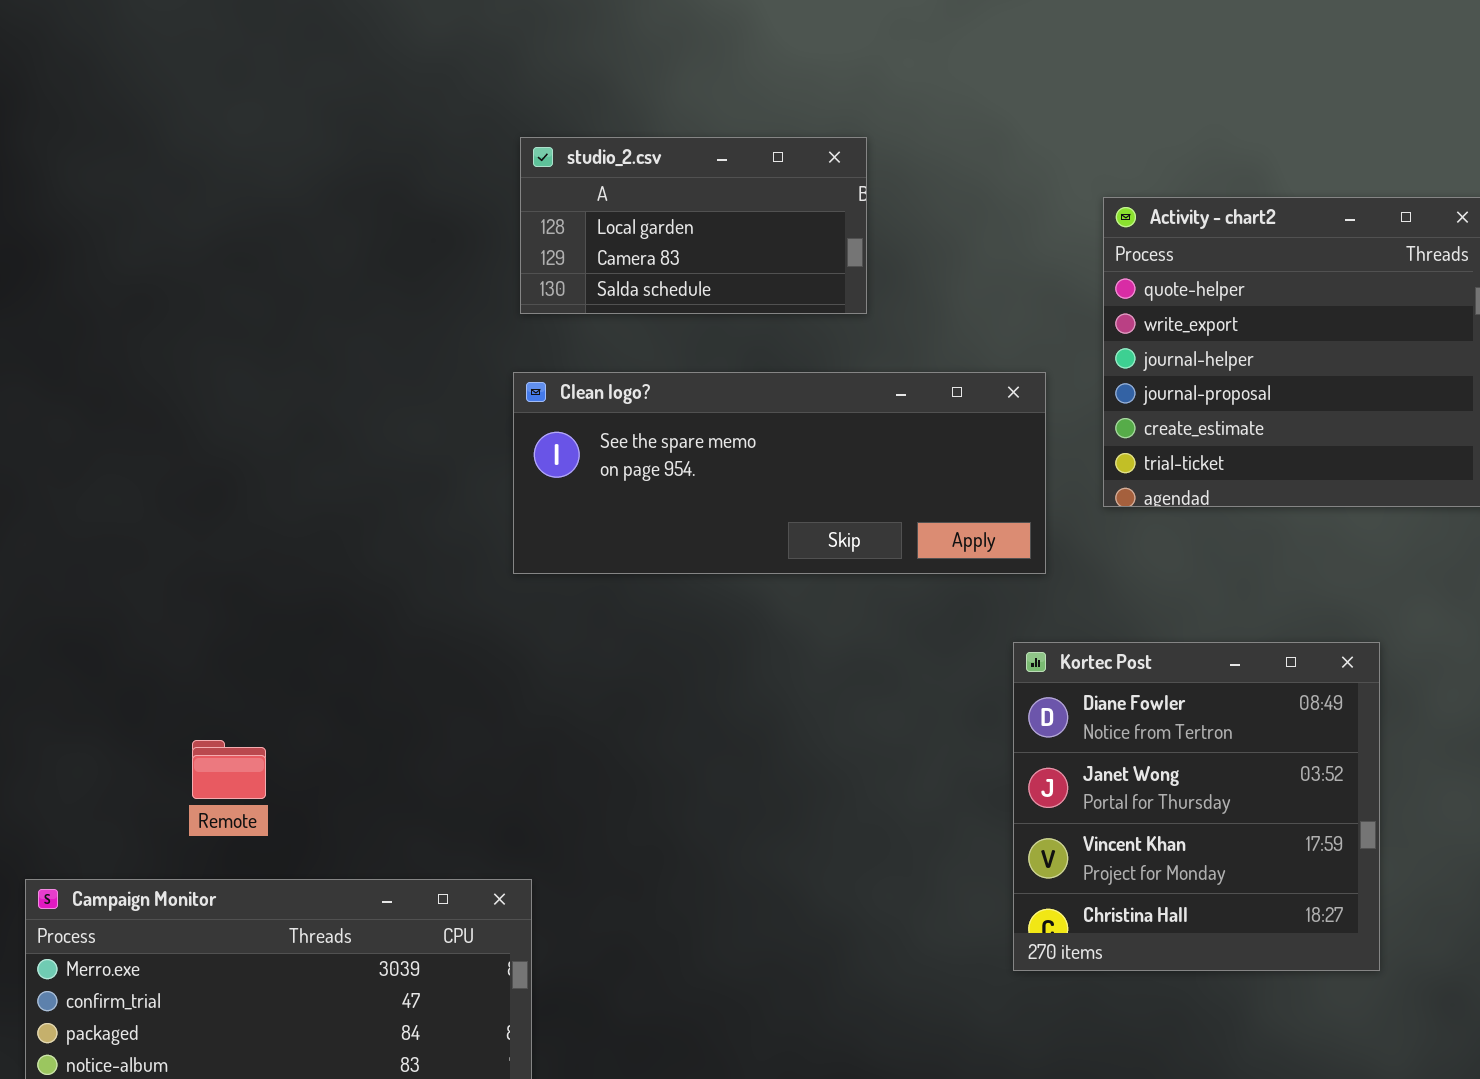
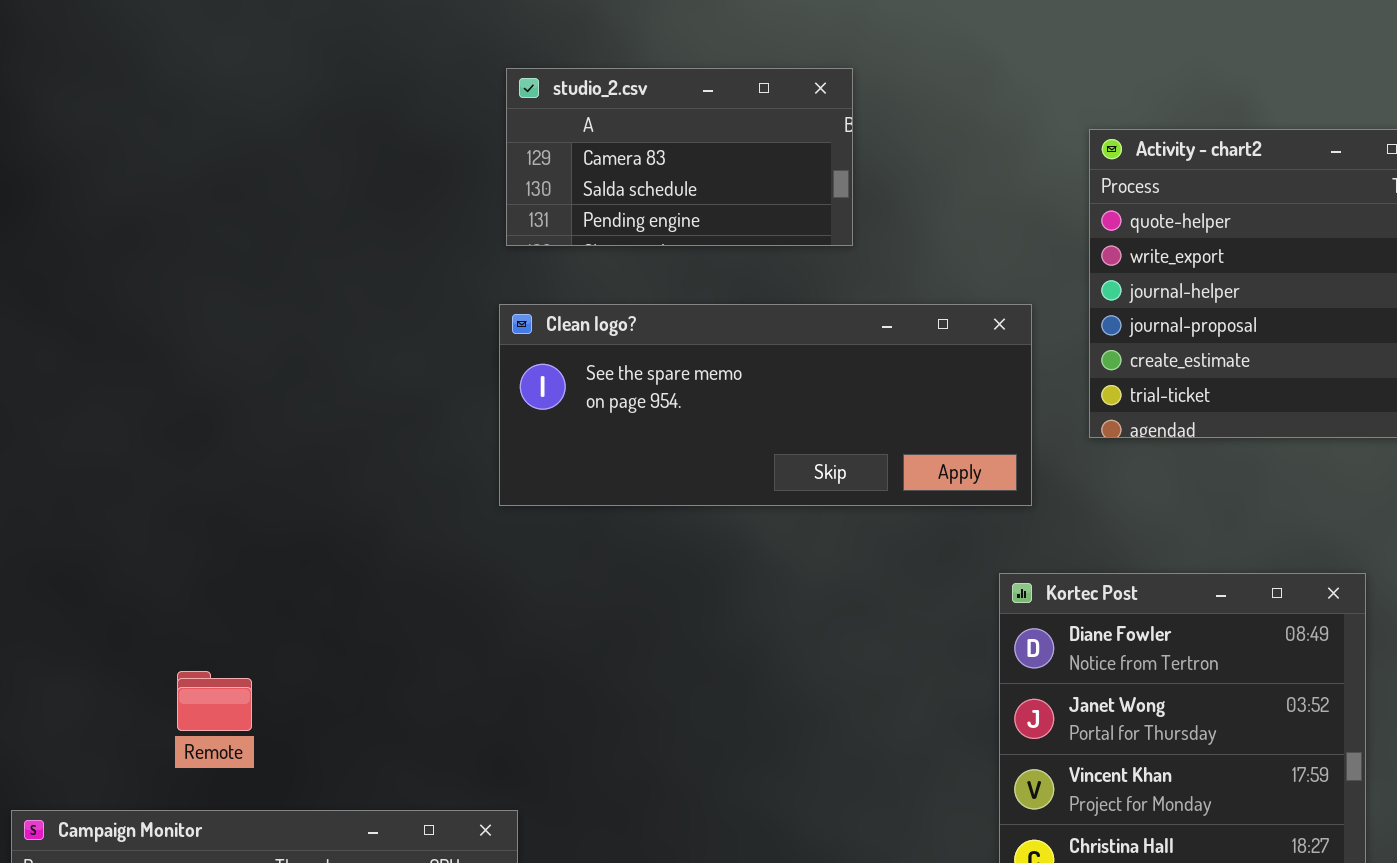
studio_2.csv: [520,137,867,314] -> [506,68,853,246], scrolled down 1 row

